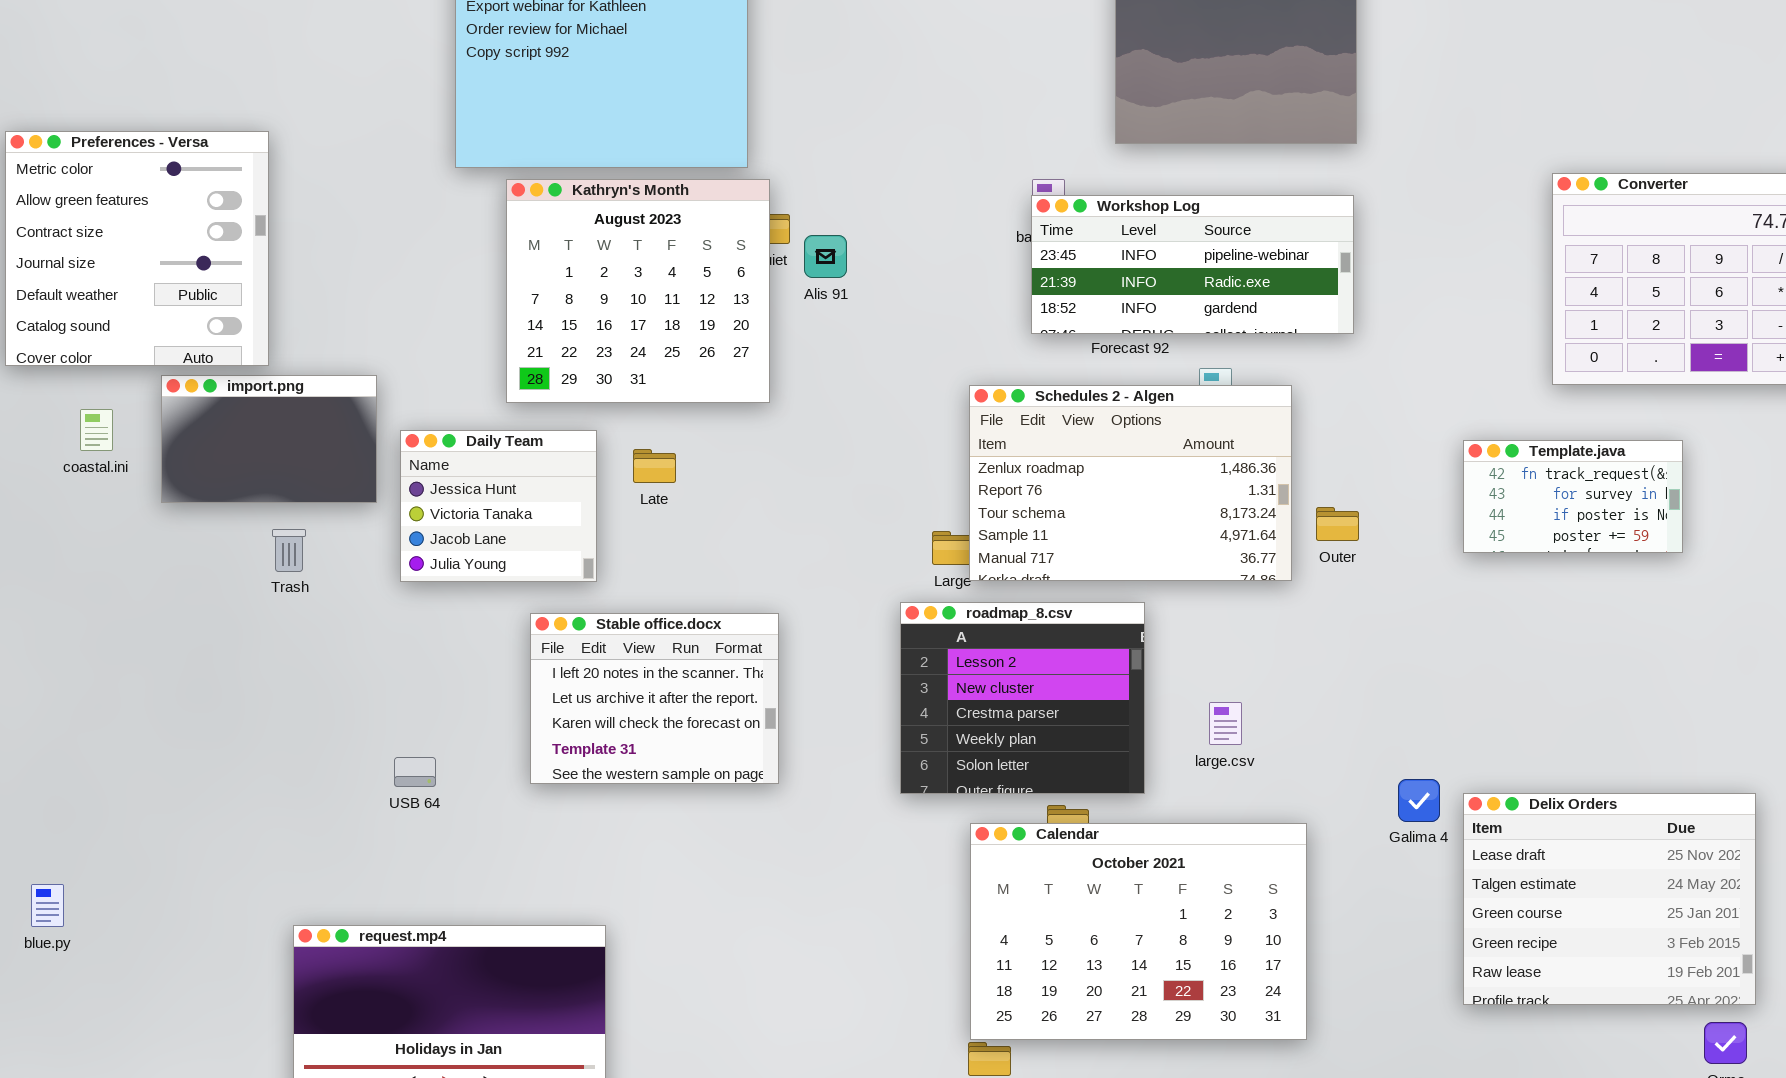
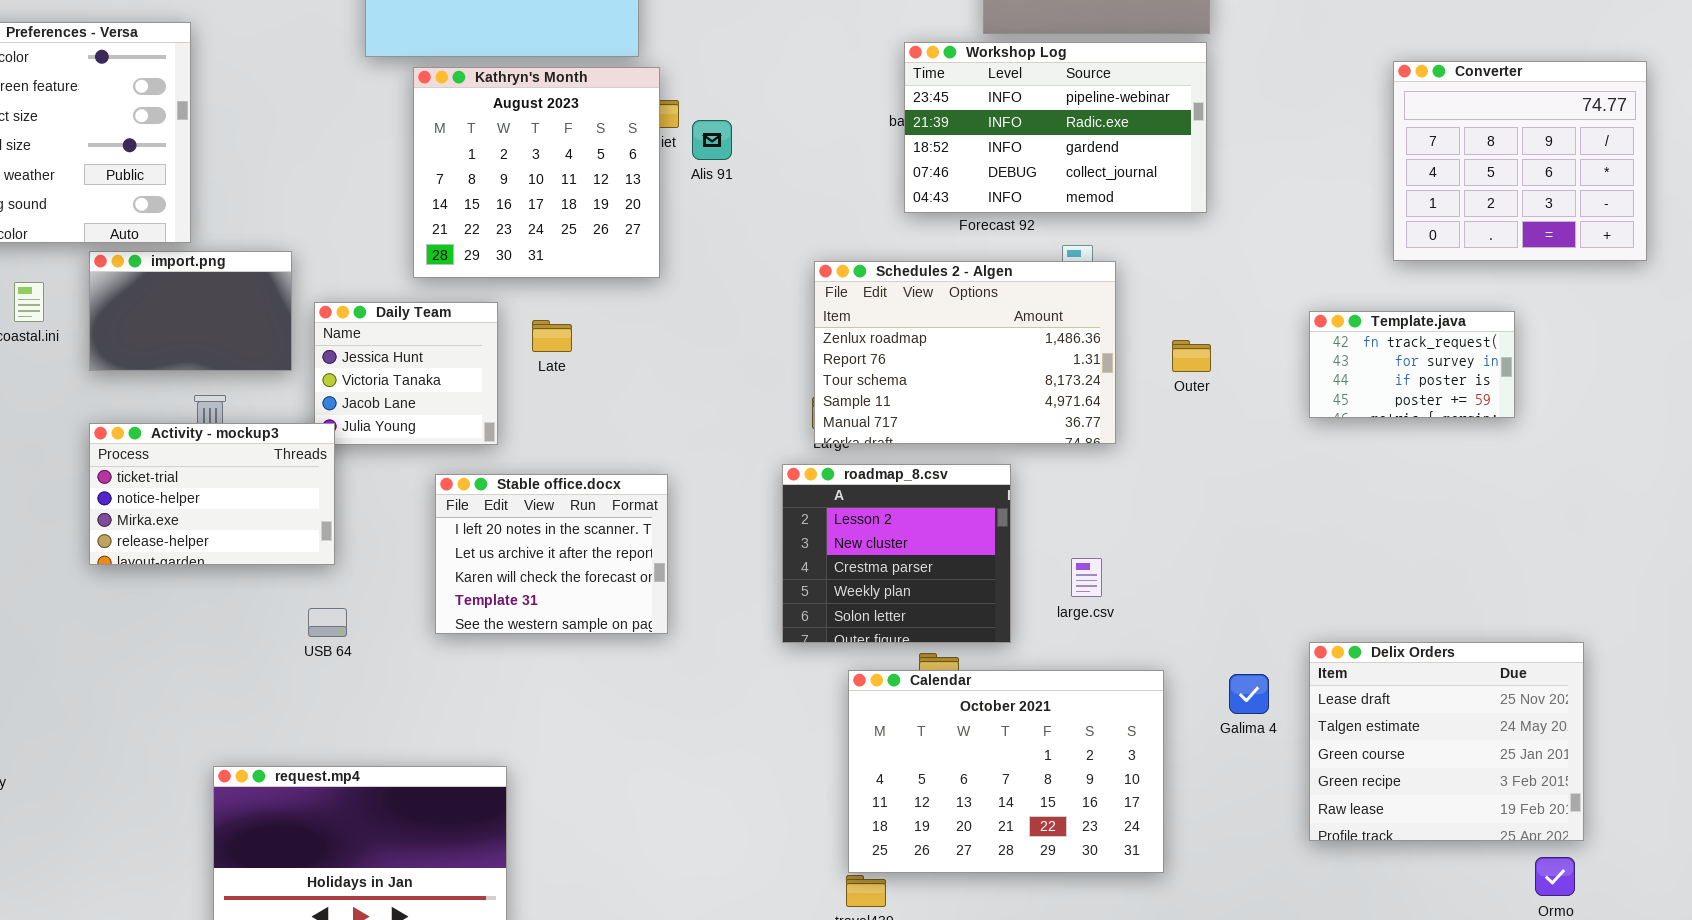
Workshop Log: [1031,195,1354,334] -> [904,42,1207,213], resized
Schedules 2 - Algen: [969,385,1292,581] -> [814,261,1116,444], moved
Outer: [1316,507,1359,541] -> [1172,340,1211,372], moved
Activity - mockup3: none -> [89,423,335,565], opened
Galima 4: [1398,779,1440,822] -> [1229,674,1269,714], moved

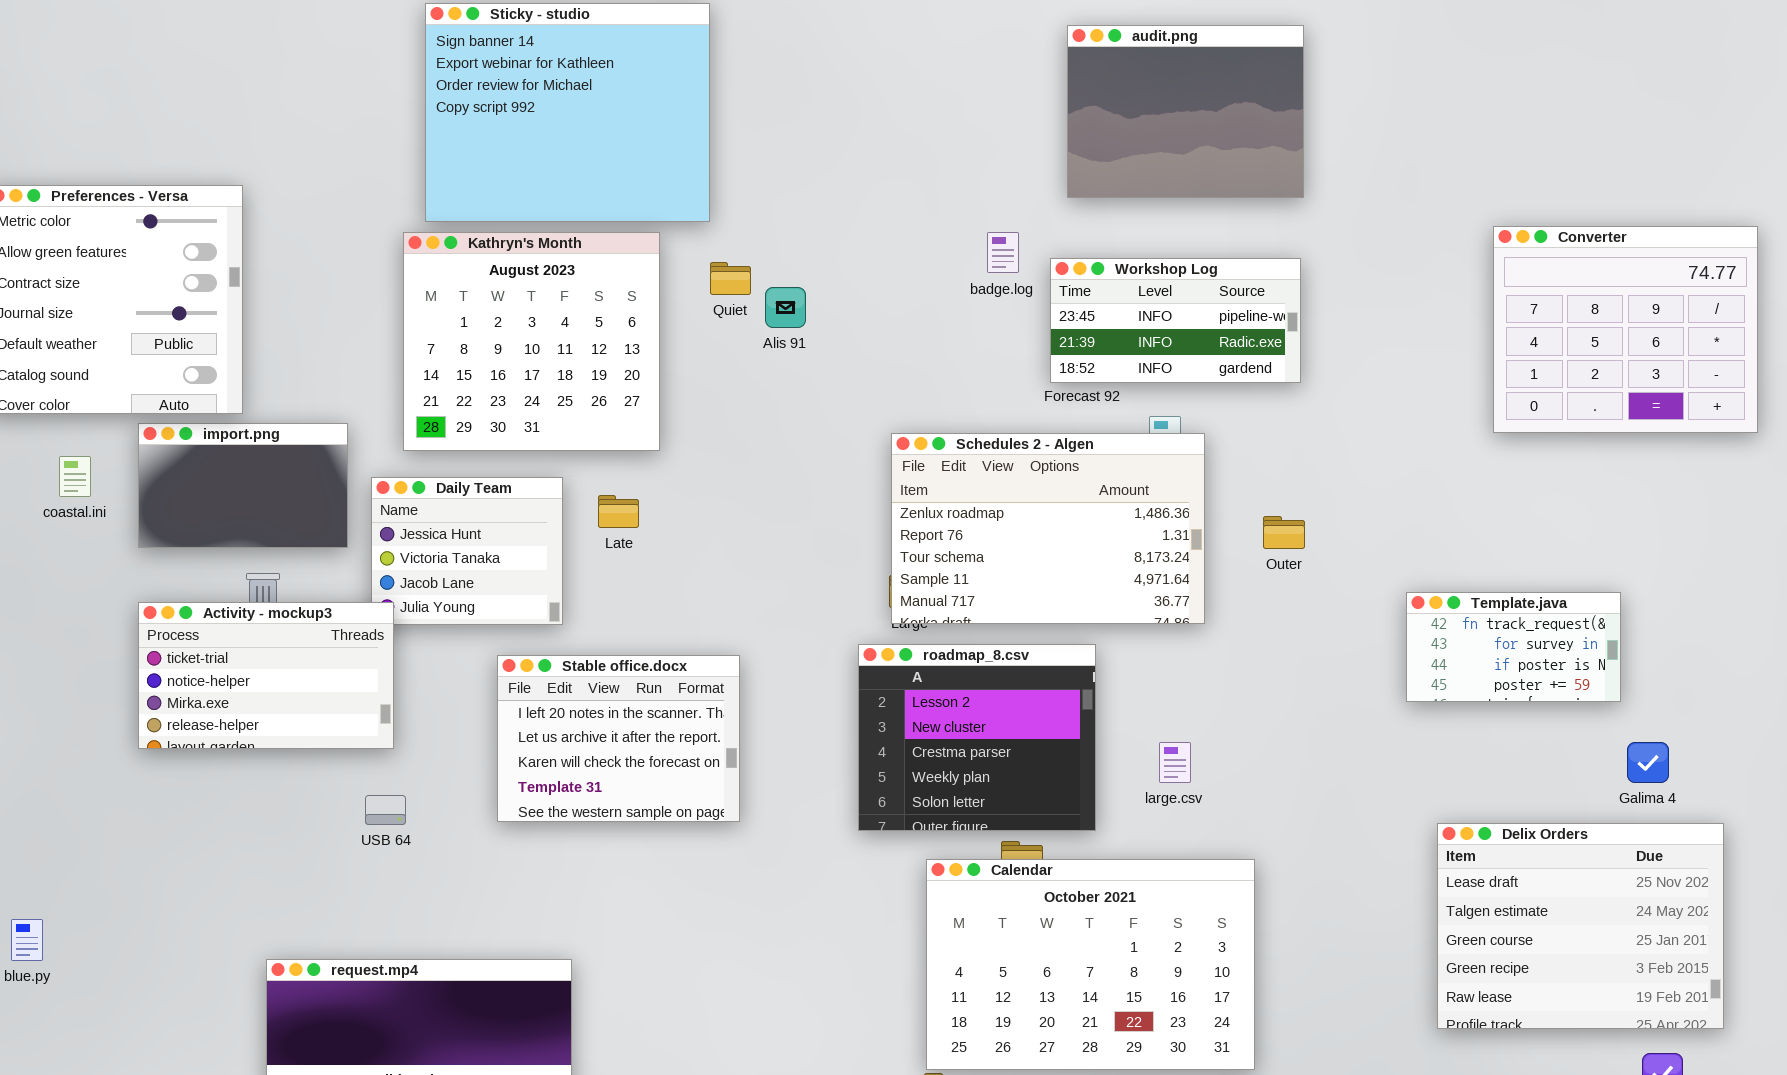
Workshop Log: [904,42,1207,213] -> [1050,258,1301,383], resized
Kathryn's Month: [413,67,660,278] -> [403,232,660,451], moved
Template.java: [1309,311,1515,418] -> [1406,592,1621,702], moved
Delix Orders: [1309,642,1584,841] -> [1437,823,1724,1029], moved
Galima 4: [1229,674,1269,714] -> [1627,742,1669,783], moved

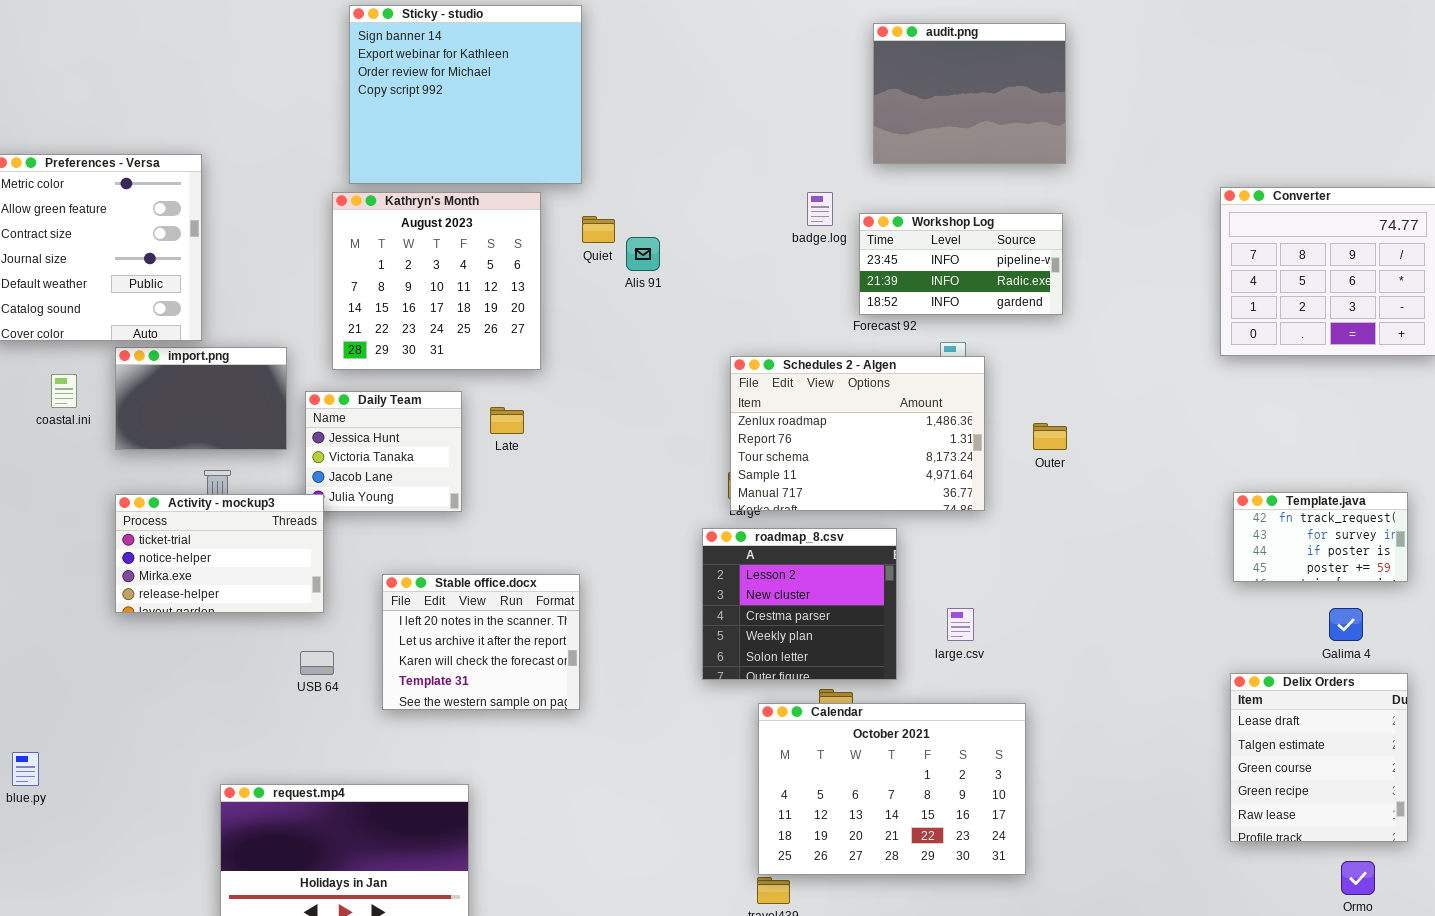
Template.java: [1406,592,1621,702] -> [1233,492,1408,582], moved
Stable office.docx: [497,655,740,822] -> [382,574,580,710], moved
Delix Orders: [1437,823,1724,1029] -> [1230,673,1408,842], resized

